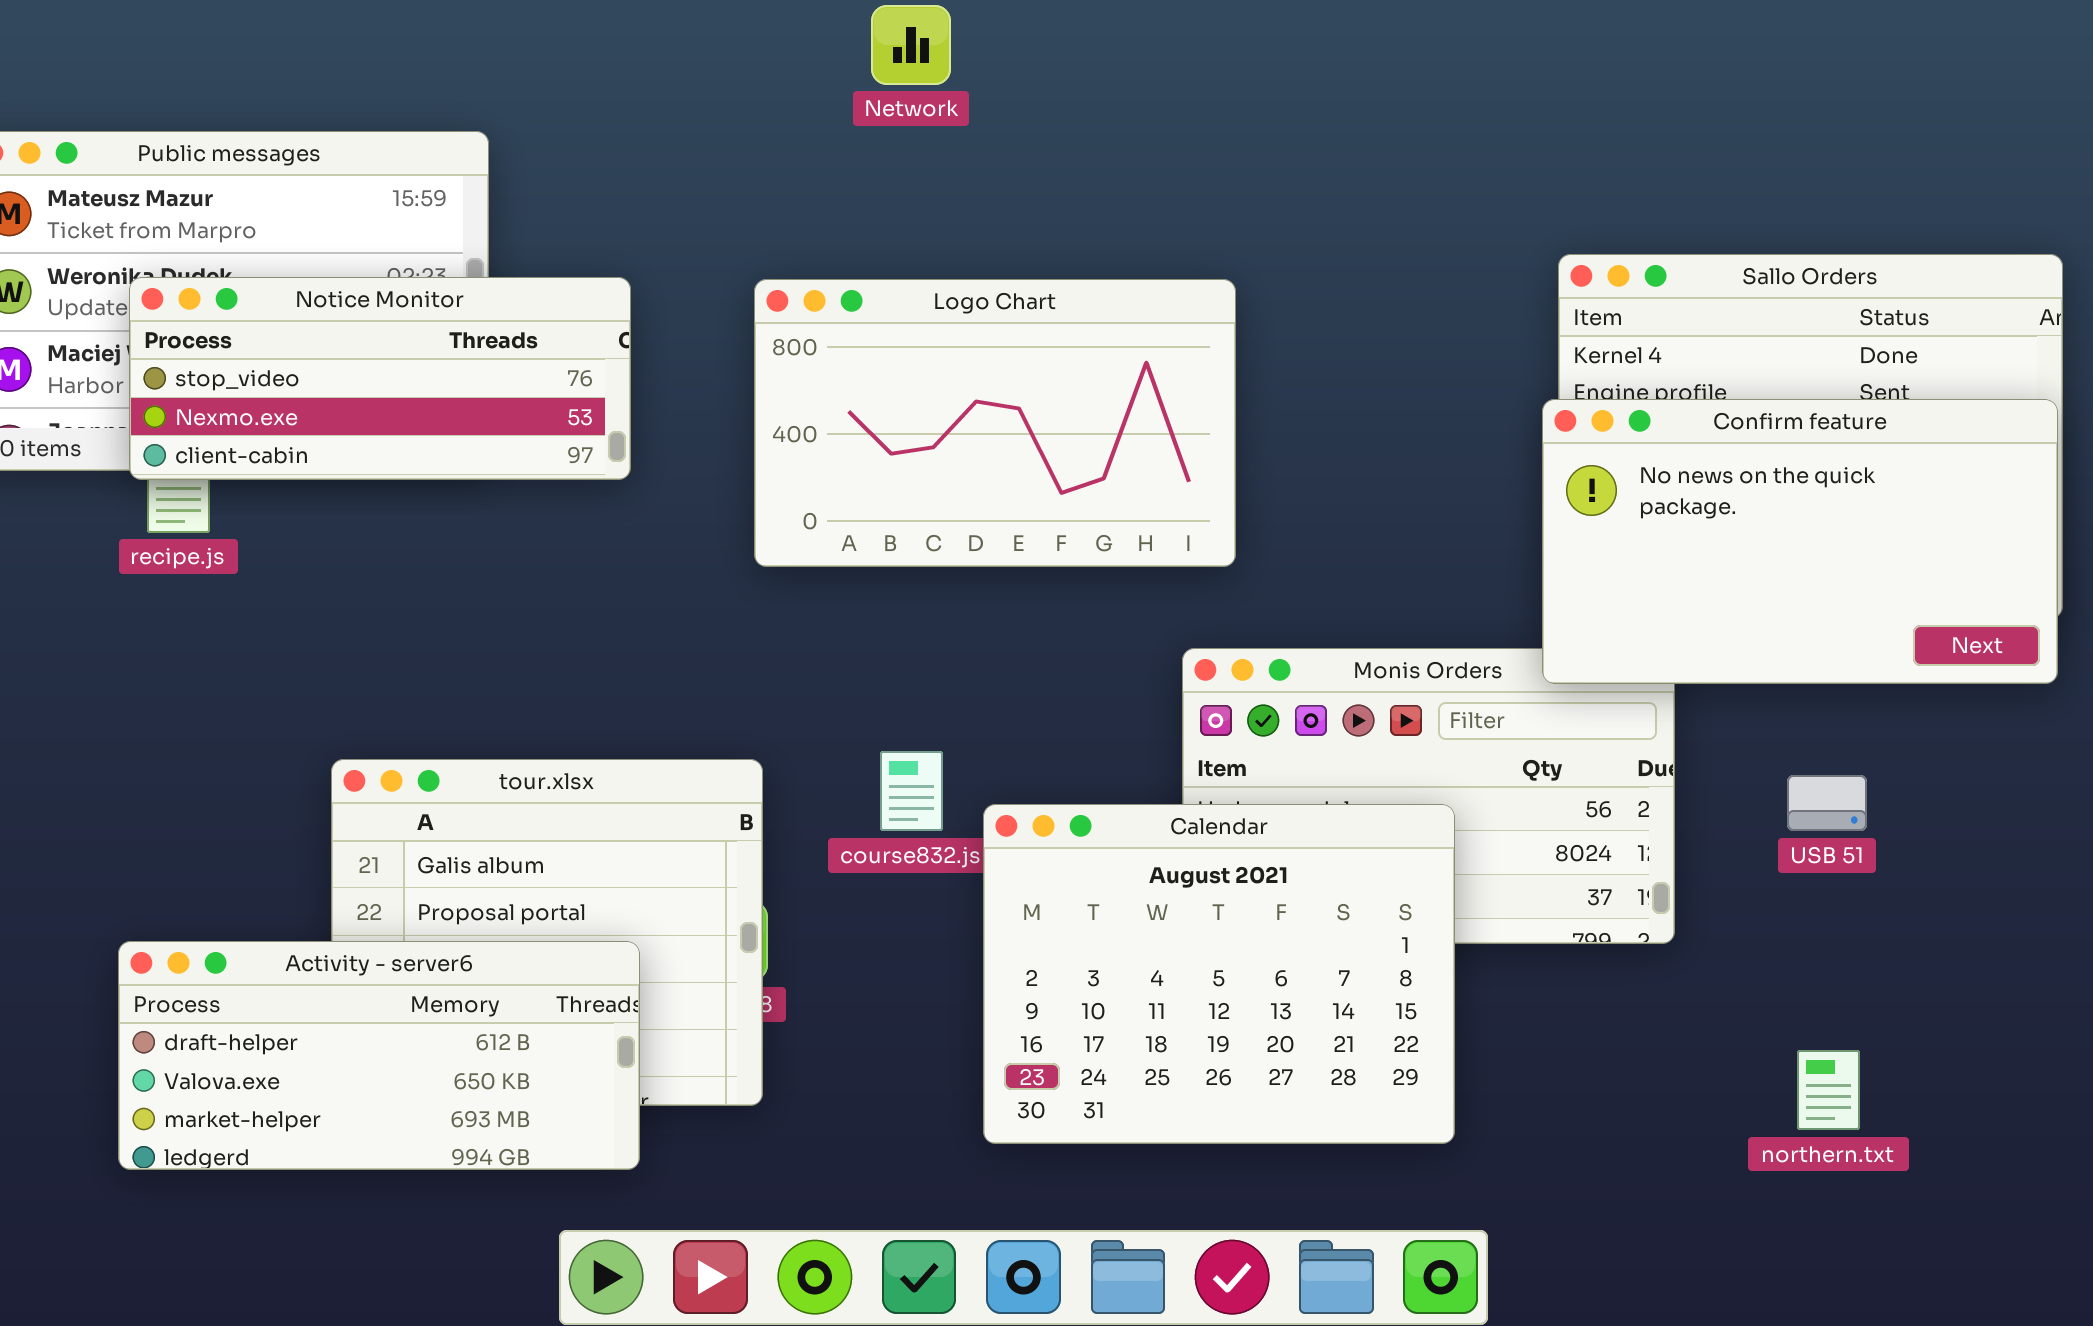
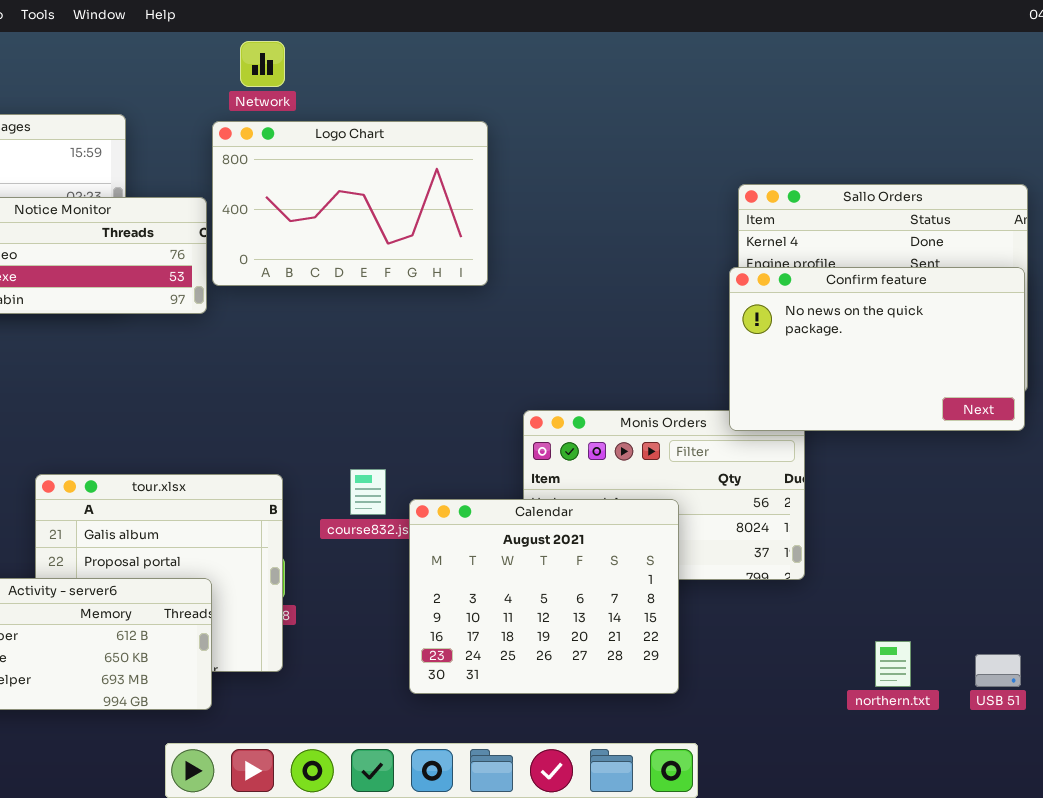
Network: [871,5,951,85] -> [240,41,285,87], moved
Logo Chart: [754,279,1236,567] -> [212,121,488,286], moved
USB 51: [1787,775,1867,831] -> [975,654,1021,687], moved

